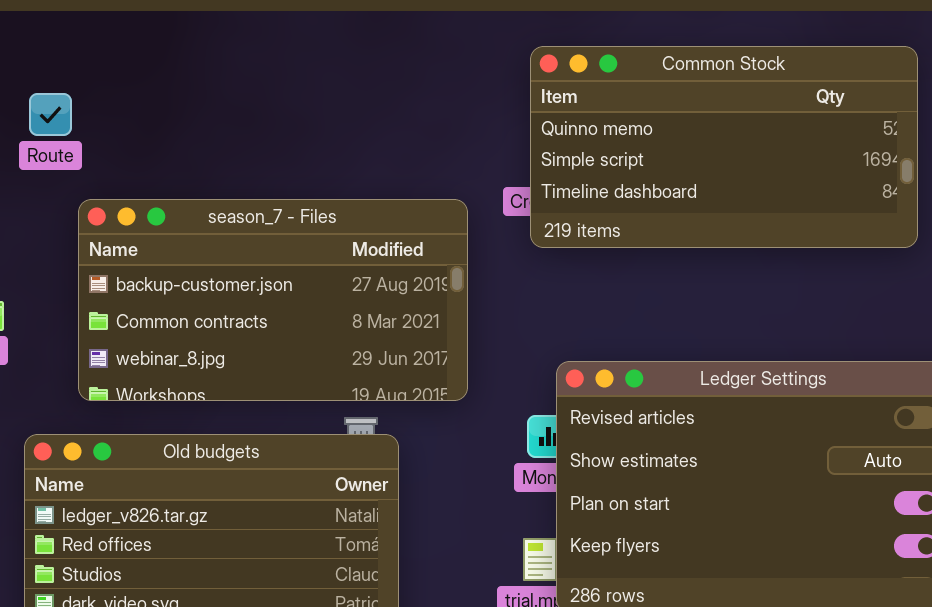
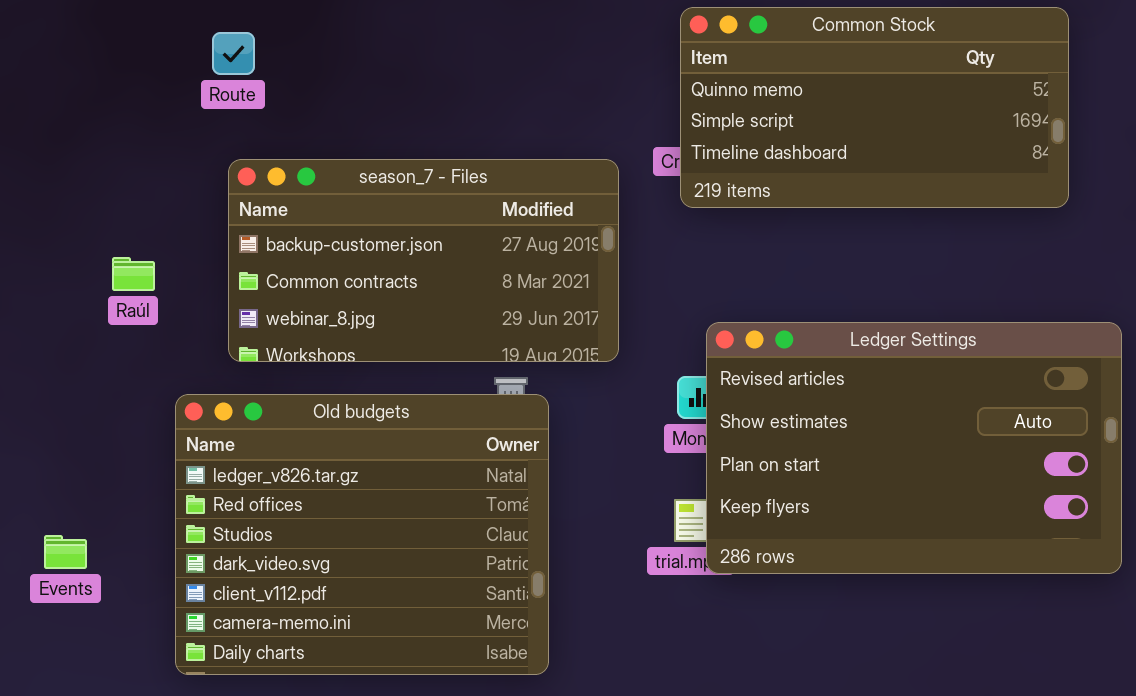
Route: [29,93,72,136] -> [212,32,255,75], moved

